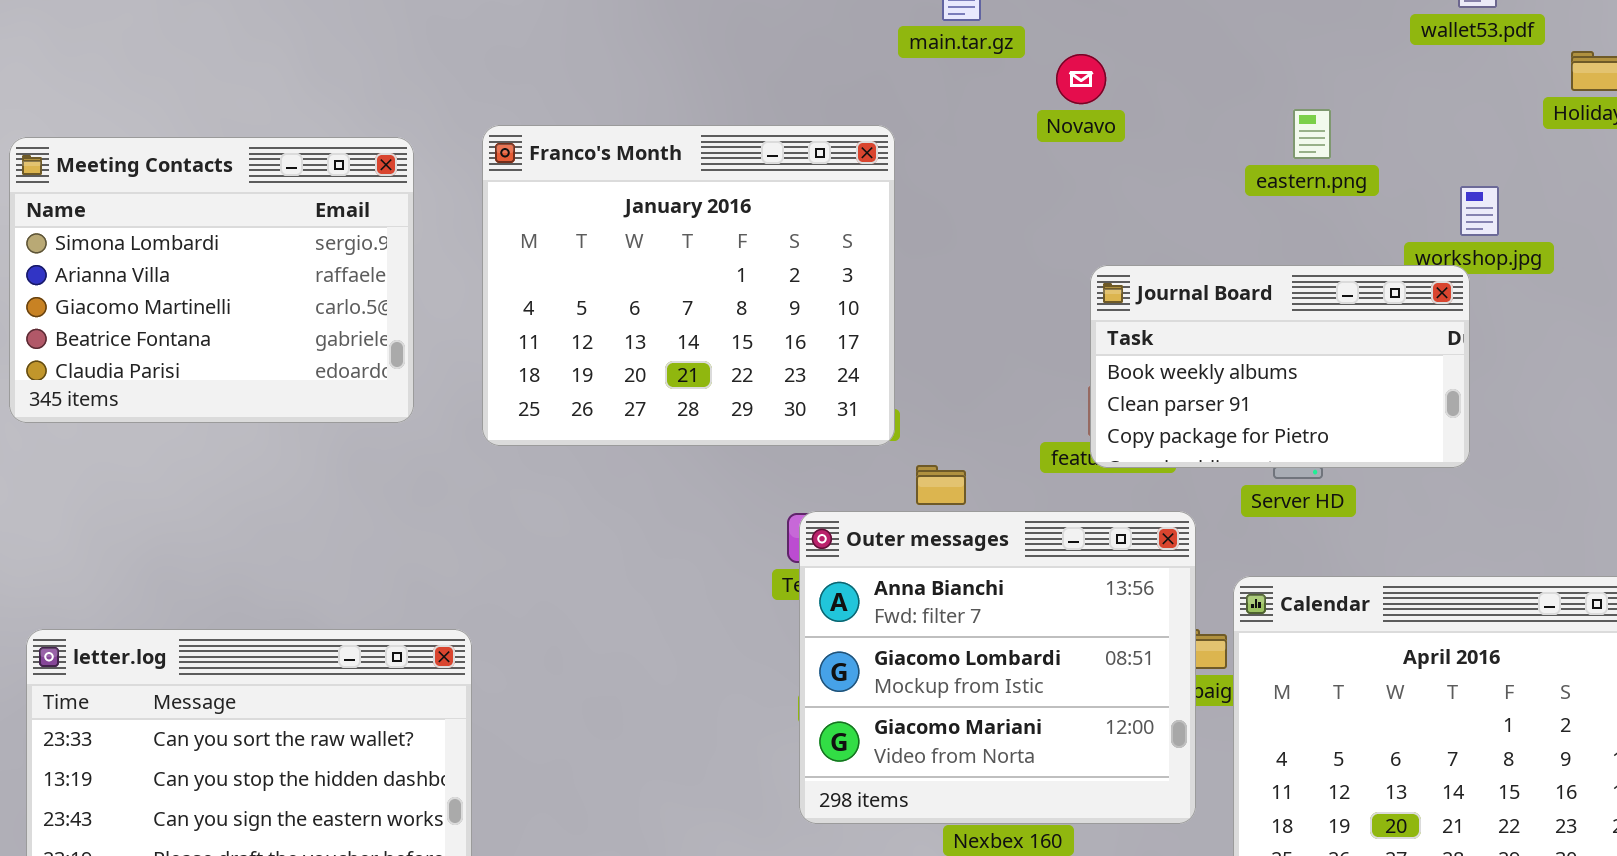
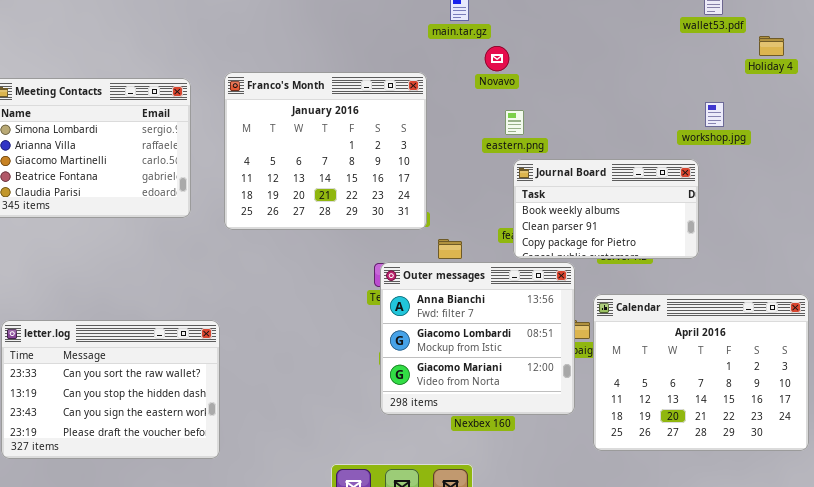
Novavo: [1056,54,1106,104] -> [485,46,509,71], moved
eastern.png: [1293,109,1331,159] -> [505,110,524,135], moved
Journal Board: [1090,265,1470,468] -> [513,159,699,259], moved

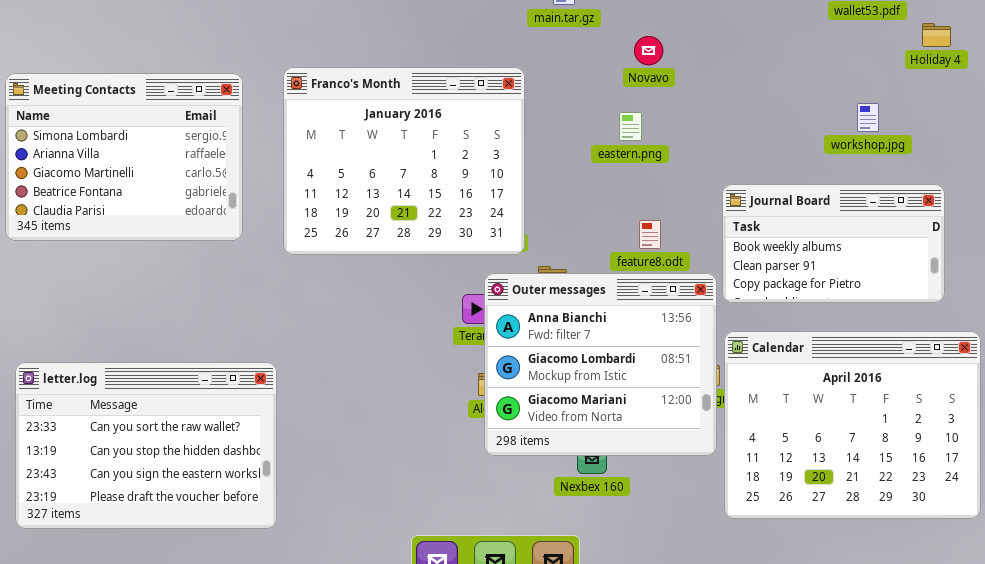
Novavo: [485,46,509,71] -> [634,36,663,65], moved
Journal Board: [513,159,699,259] -> [722,184,945,303], moved
Outer messages: [380,262,575,415] -> [484,273,717,456], moved

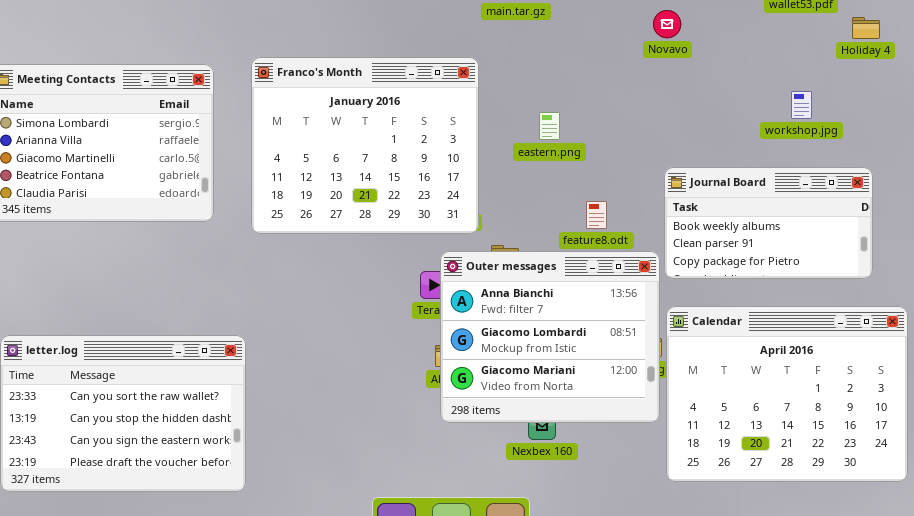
Novavo: [634,36,663,65] -> [653,10,681,38], moved
eastern.png: [619,112,642,141] -> [539,112,560,140], moved

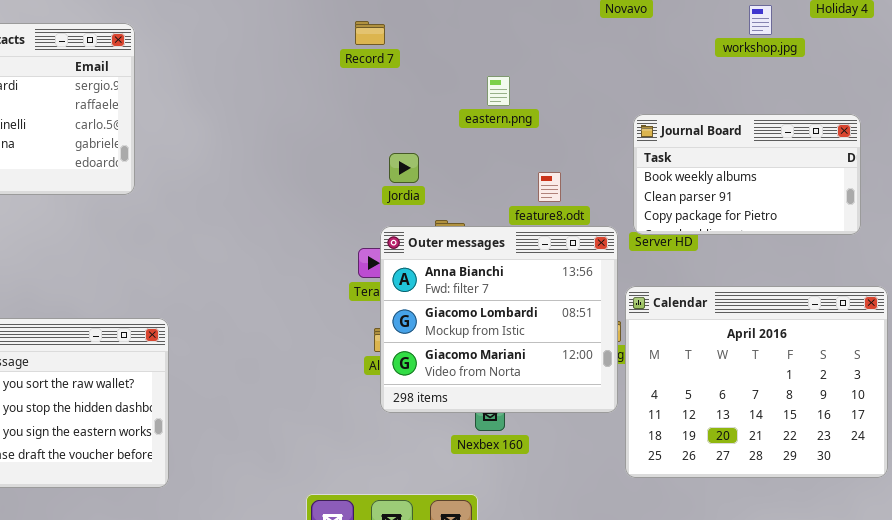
Franco's Month: [251,57,479,234] -> none, closed
workshop.jpg: [791,91,812,119] -> [749,5,772,35], moved
Journal Board: [664,167,873,279] -> [633,114,861,235], moved

